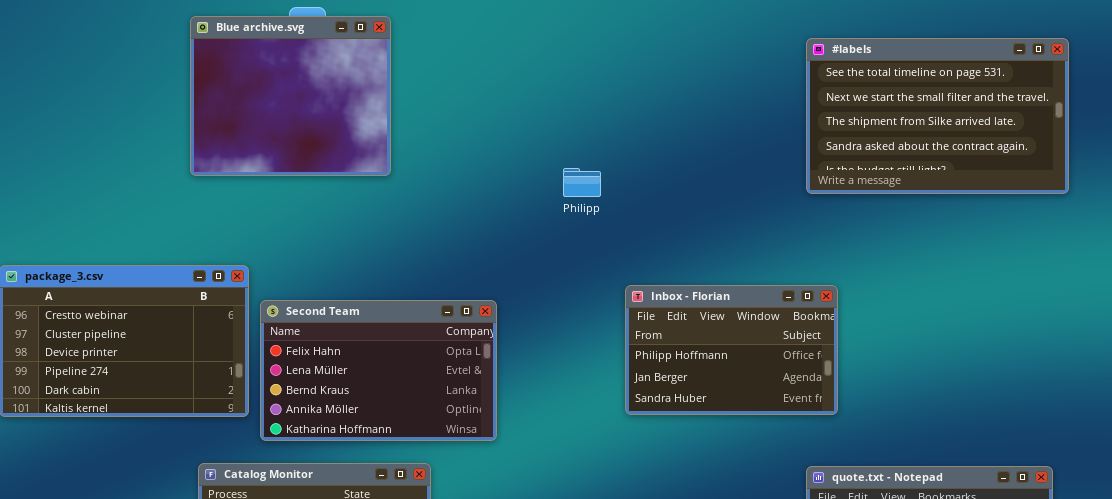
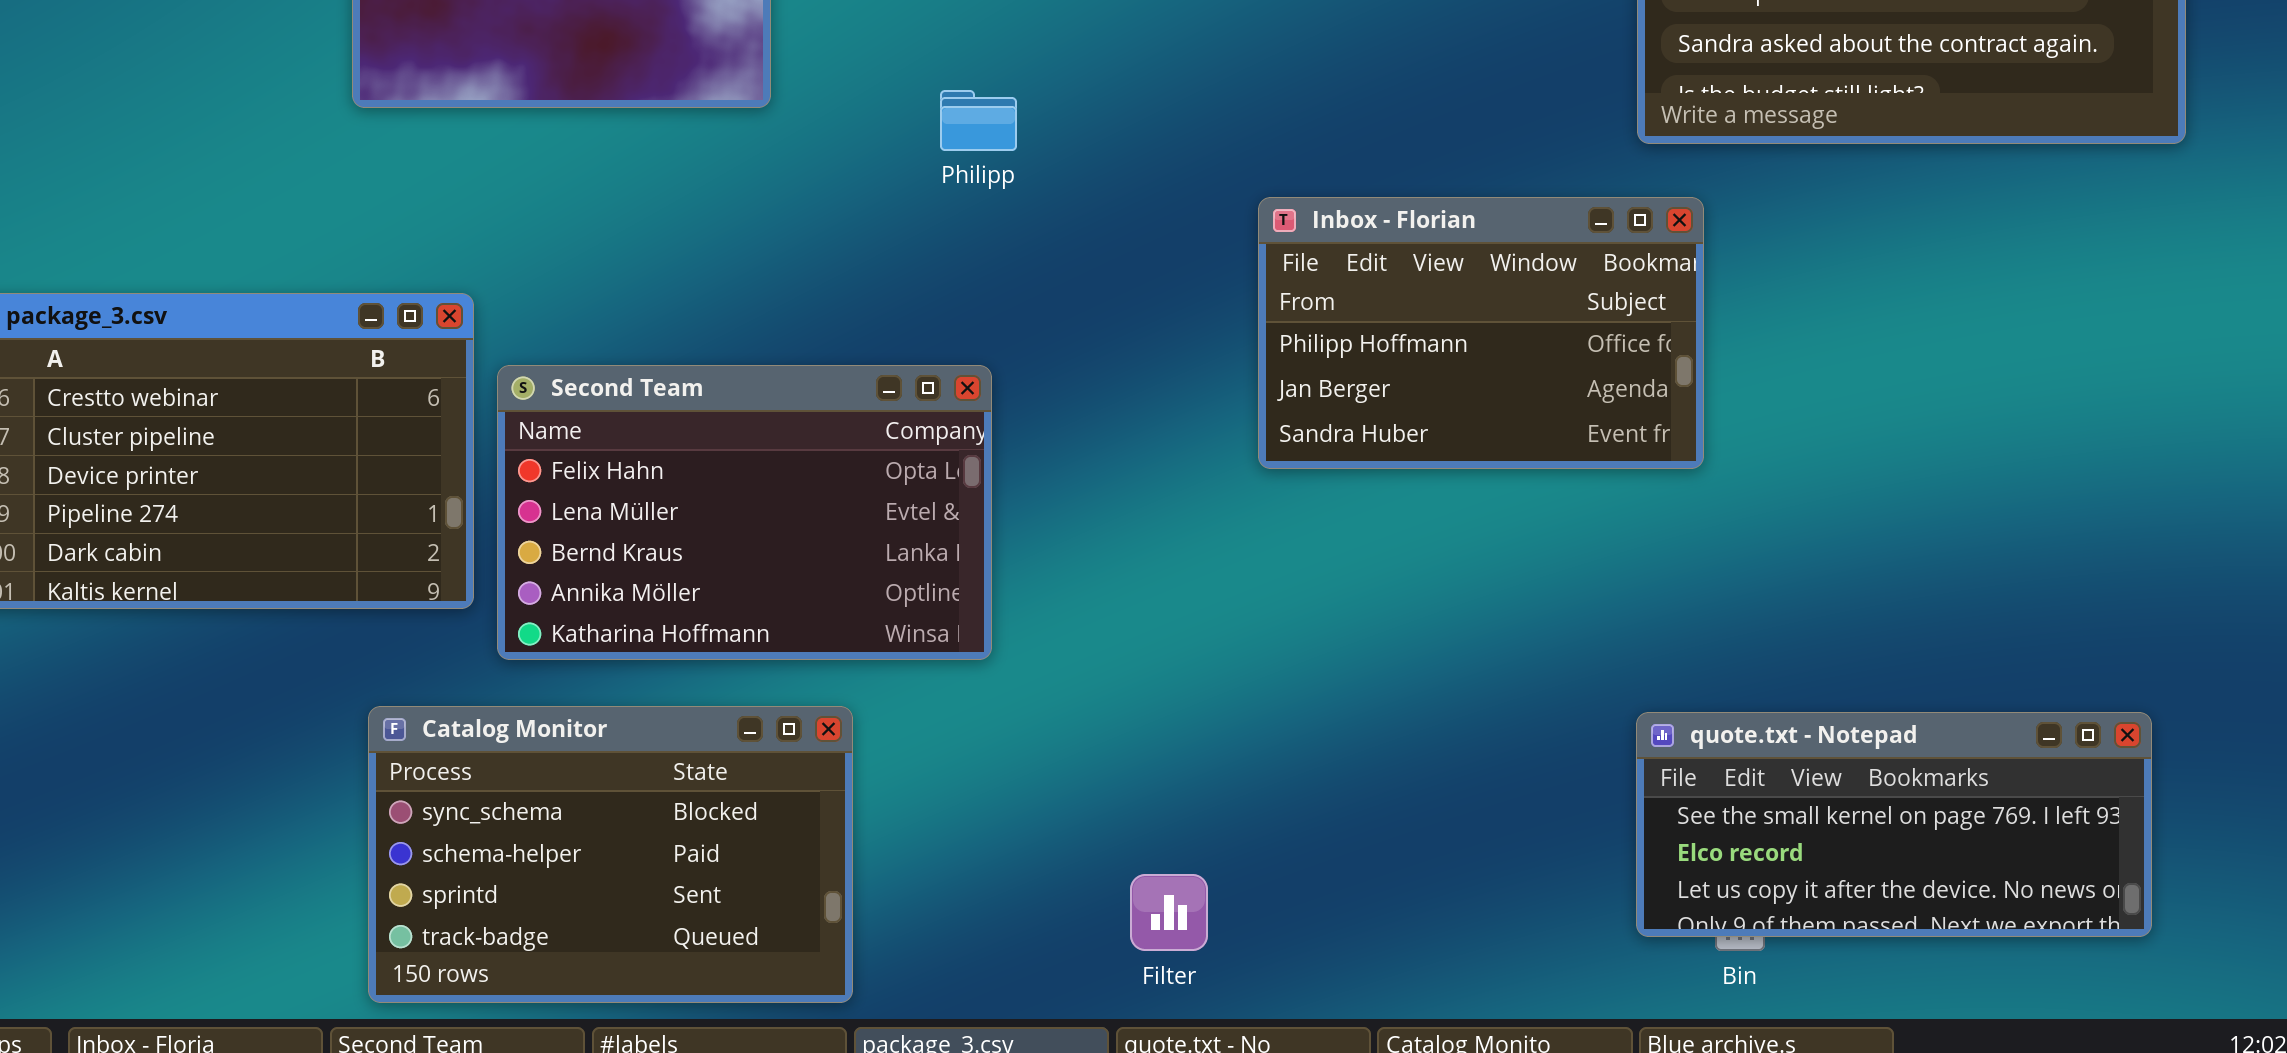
Philipp: [563,168,601,197] -> [940,90,1017,151], moved
Inbox - Florian: [625,285,838,415] -> [1258,197,1704,469], moved

